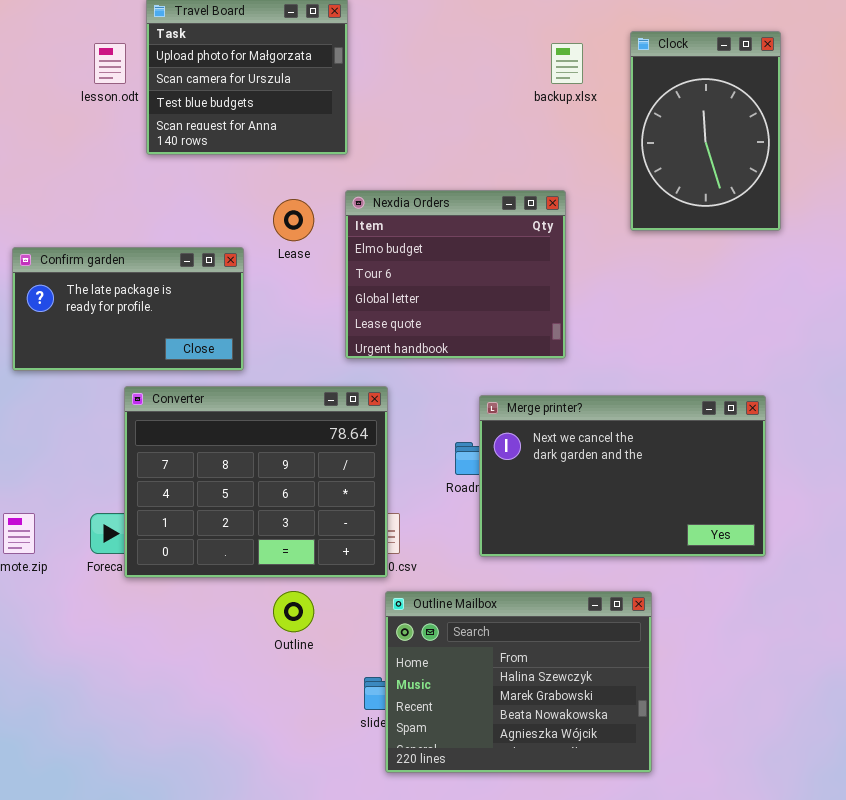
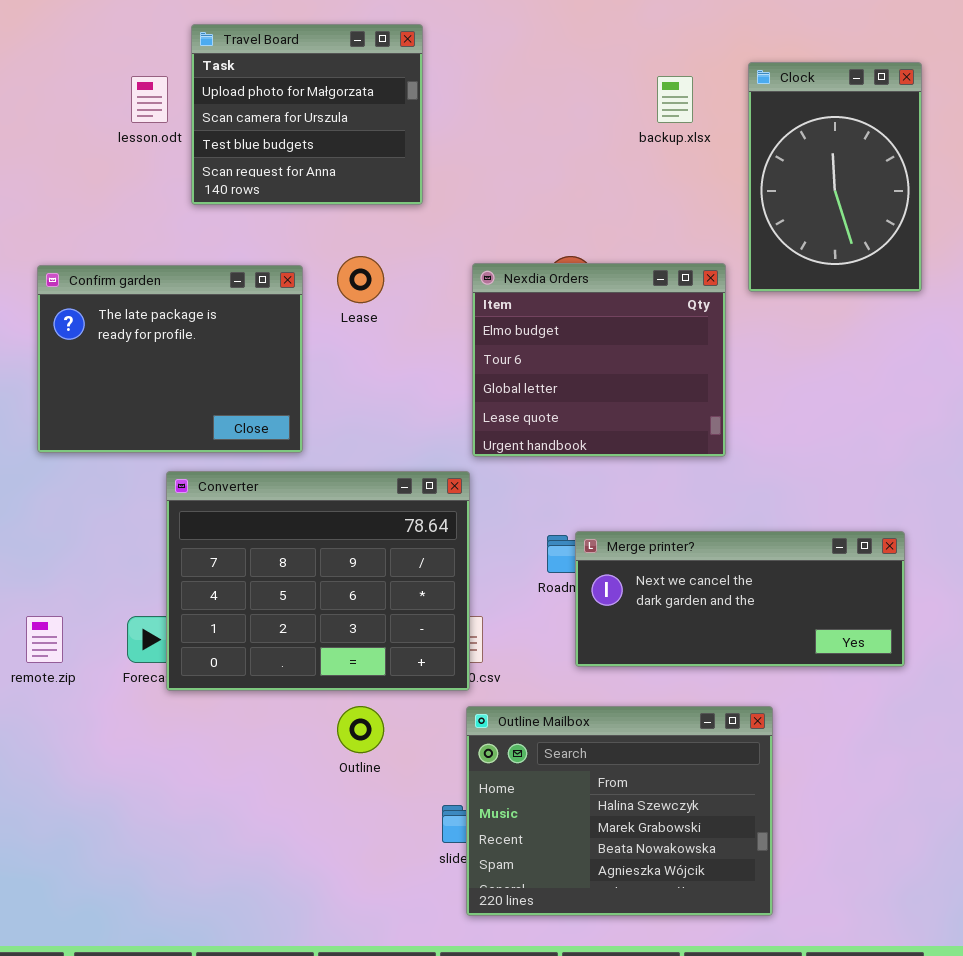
Nexdia Orders: [345,190,566,359] -> [472,263,726,457], moved
Confirm garden: [12,247,244,371] -> [37,265,303,453], resized
Merge printer?: [479,395,766,557] -> [575,531,905,667], resized

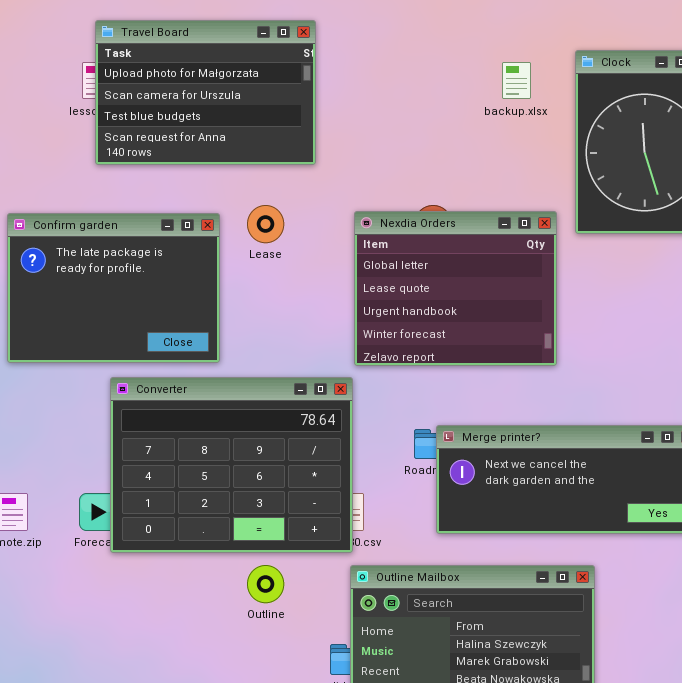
Travel Board: [191,24,423,205] -> [95,20,316,165], resized
Nexdia Orders: [472,263,726,457] -> [354,211,557,366], scrolled down 2 rows

